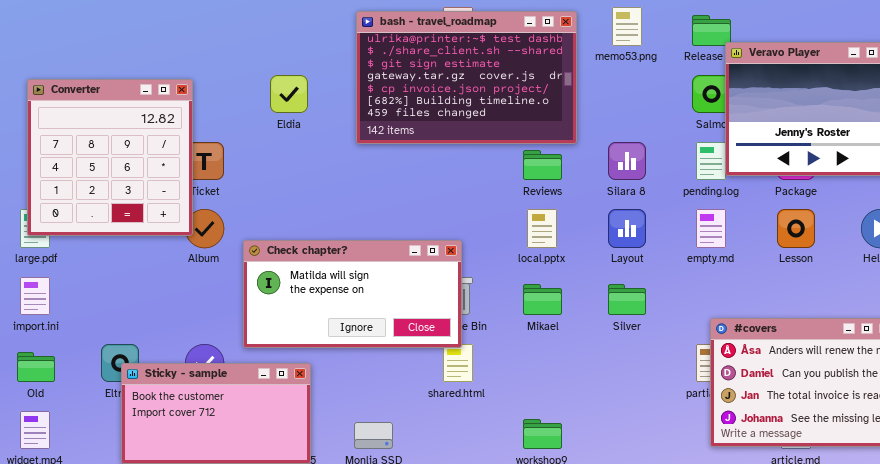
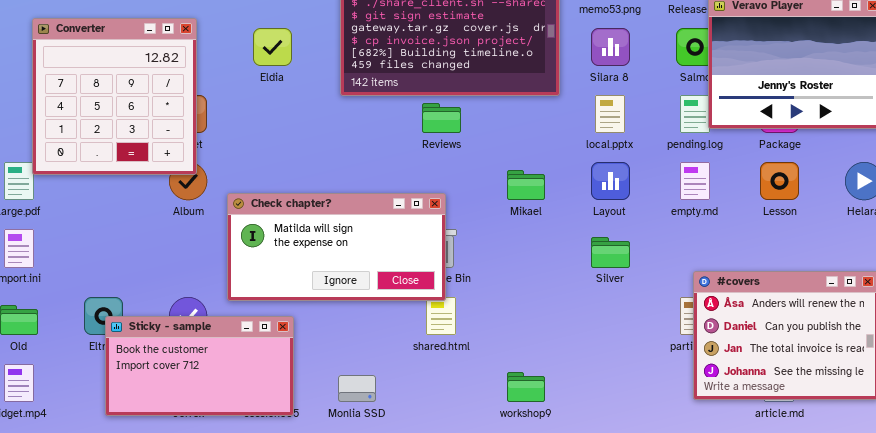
Converter: [27,79,193,236] -> [32,18,197,175], moved
Silara 8: [608,142,646,180] -> [591,28,630,66], moved
Reviews: [523,150,562,180] -> [422,103,461,133], moved
local.pptx: [527,209,557,248] -> [595,95,625,133], moved
Mikael: [523,284,562,315] -> [507,170,545,200], moved

